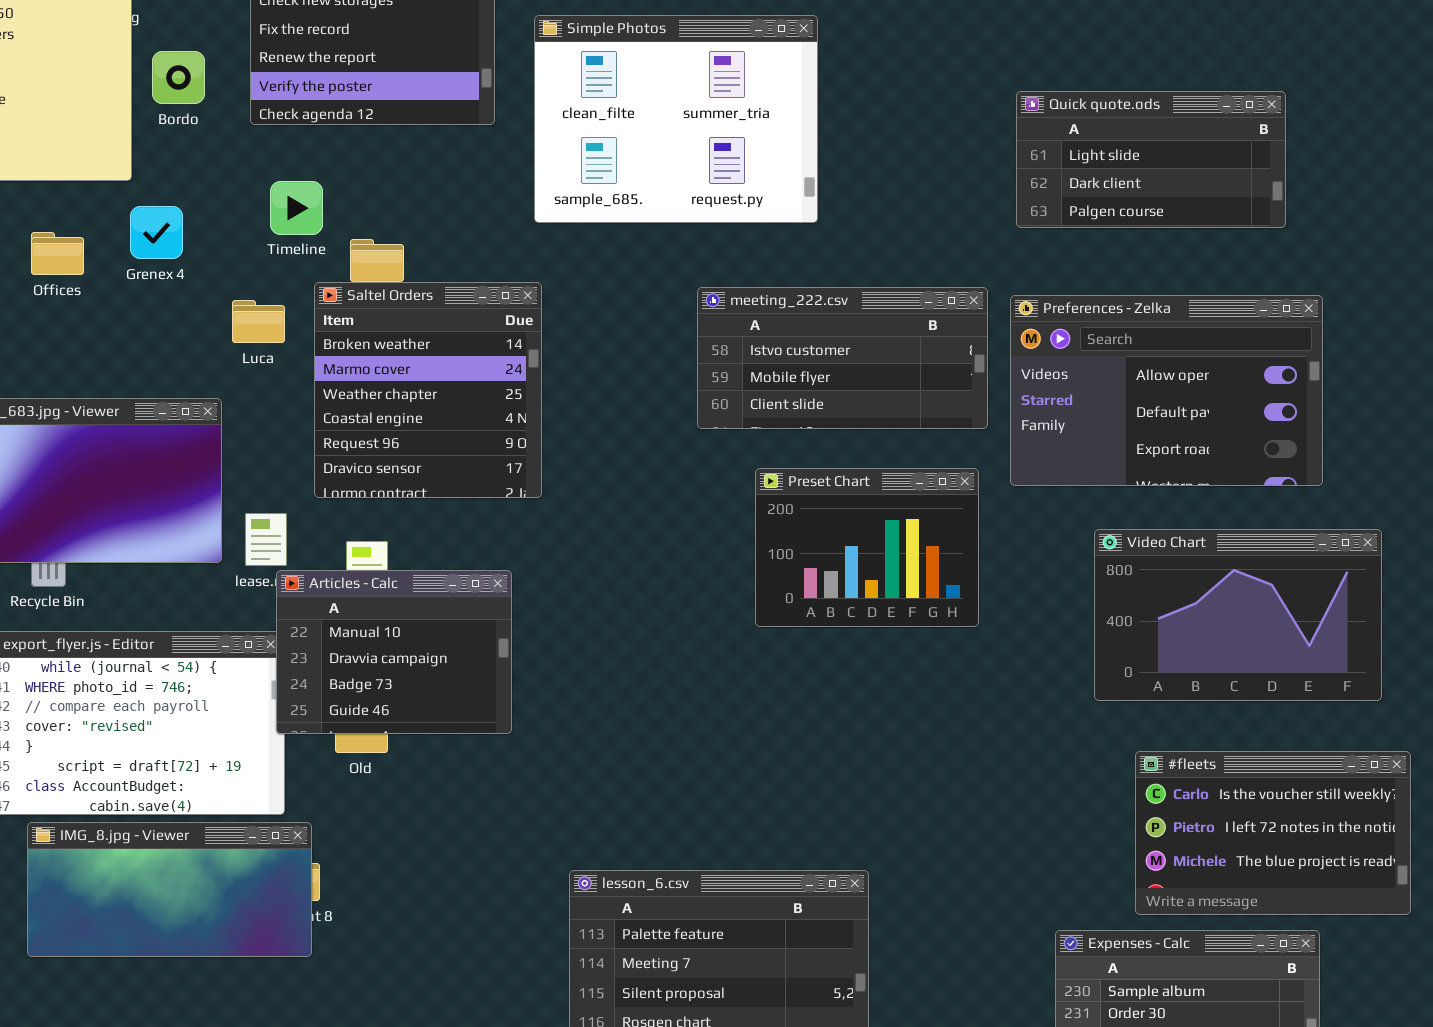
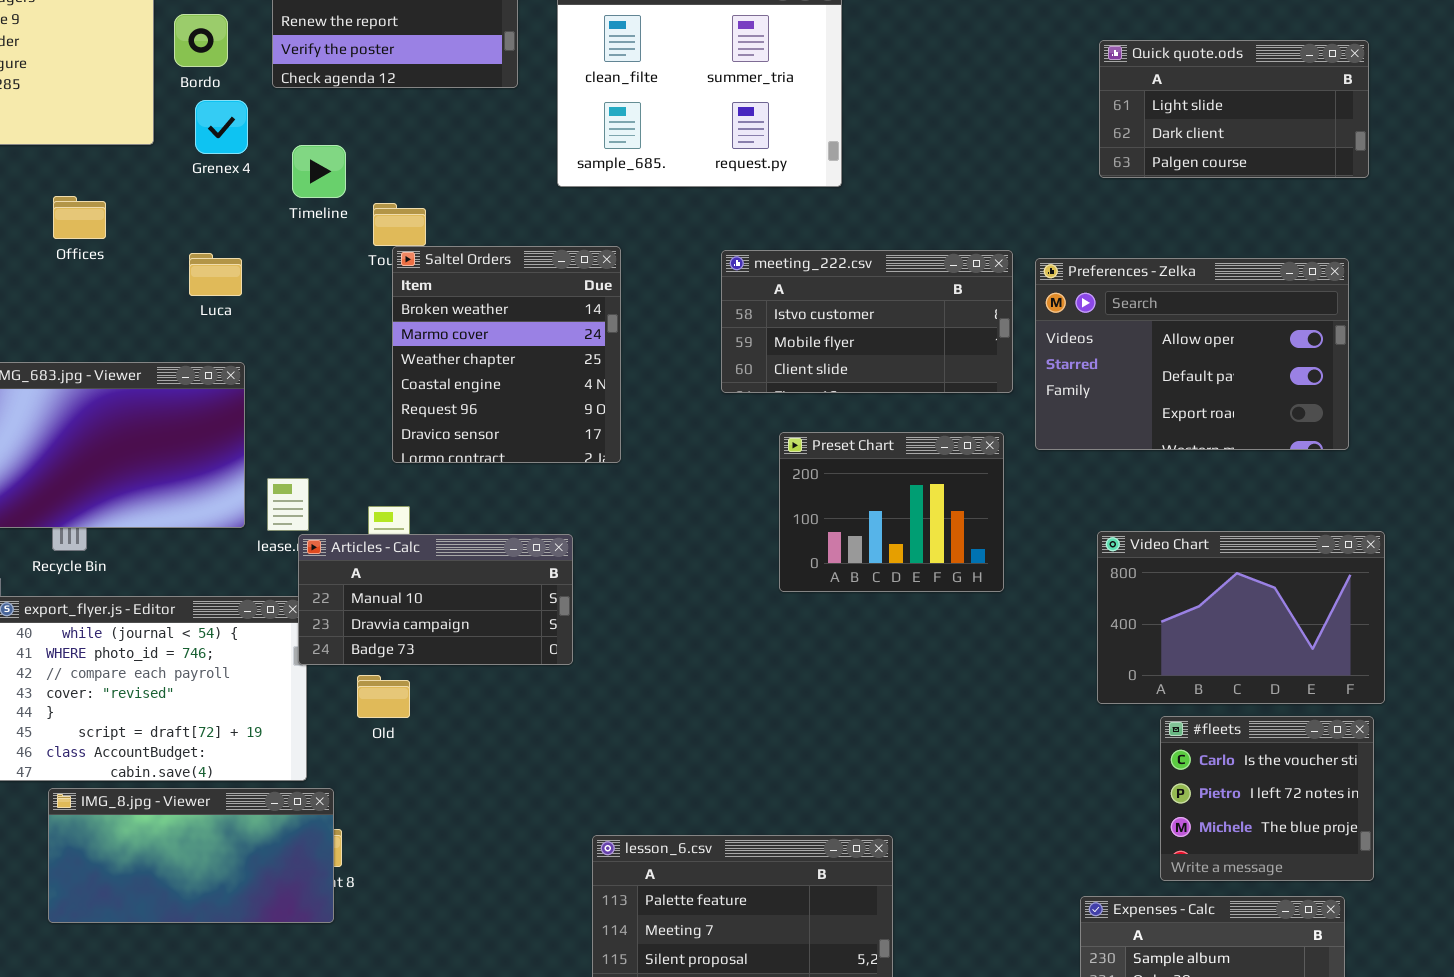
Quick quote.ods: [1016,91,1286,228] -> [1099,40,1369,178], moved
Grenex 4: [130,206,183,259] -> [195,100,248,154], moved
Saltel Orders: [314,282,542,498] -> [392,246,621,463], moved
Luca: [232,300,285,343] -> [189,253,242,296], moved
Video Chart: [1094,529,1382,701] -> [1097,531,1385,704], moved
Articles - Calc: [276,570,512,734] -> [298,534,573,665], resized
#fleets: [1135,751,1411,915] -> [1160,716,1374,881], resized

